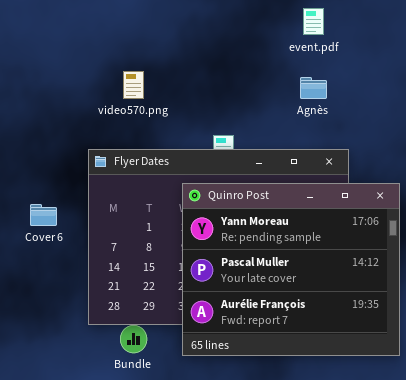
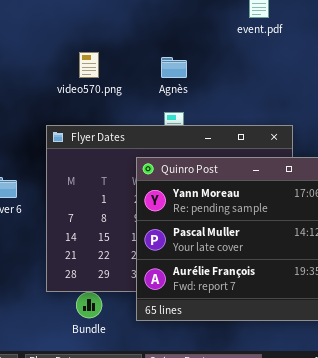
Agnès: [300,77,327,99] -> [161,57,187,78], moved

